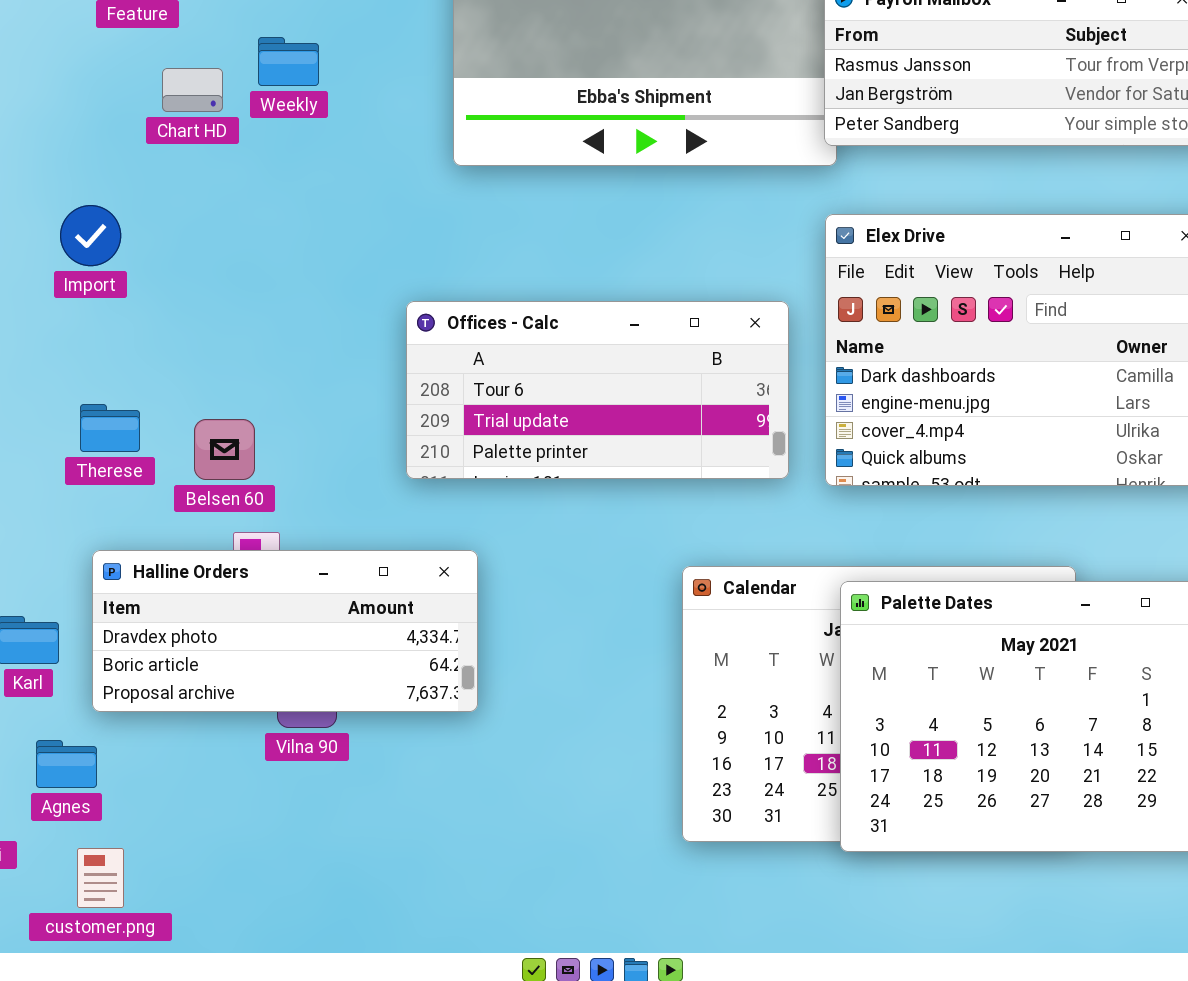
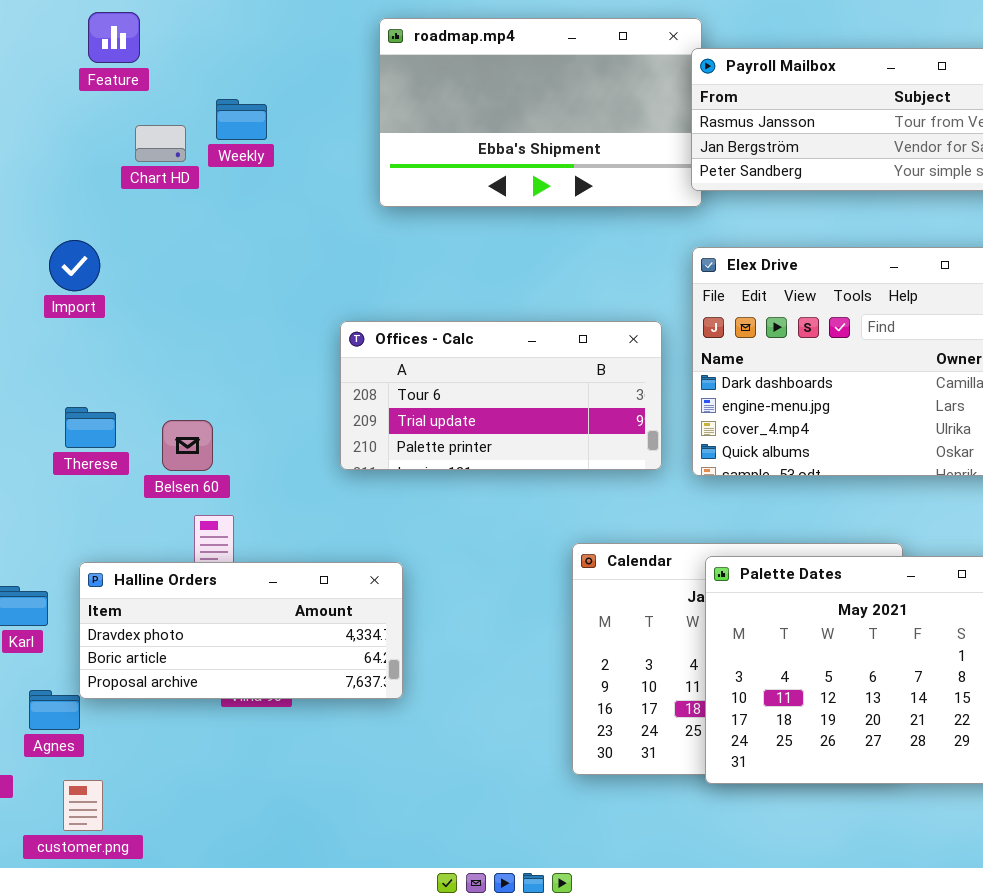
Halline Orders: [92,550,478,712] -> [79,562,403,699], moved

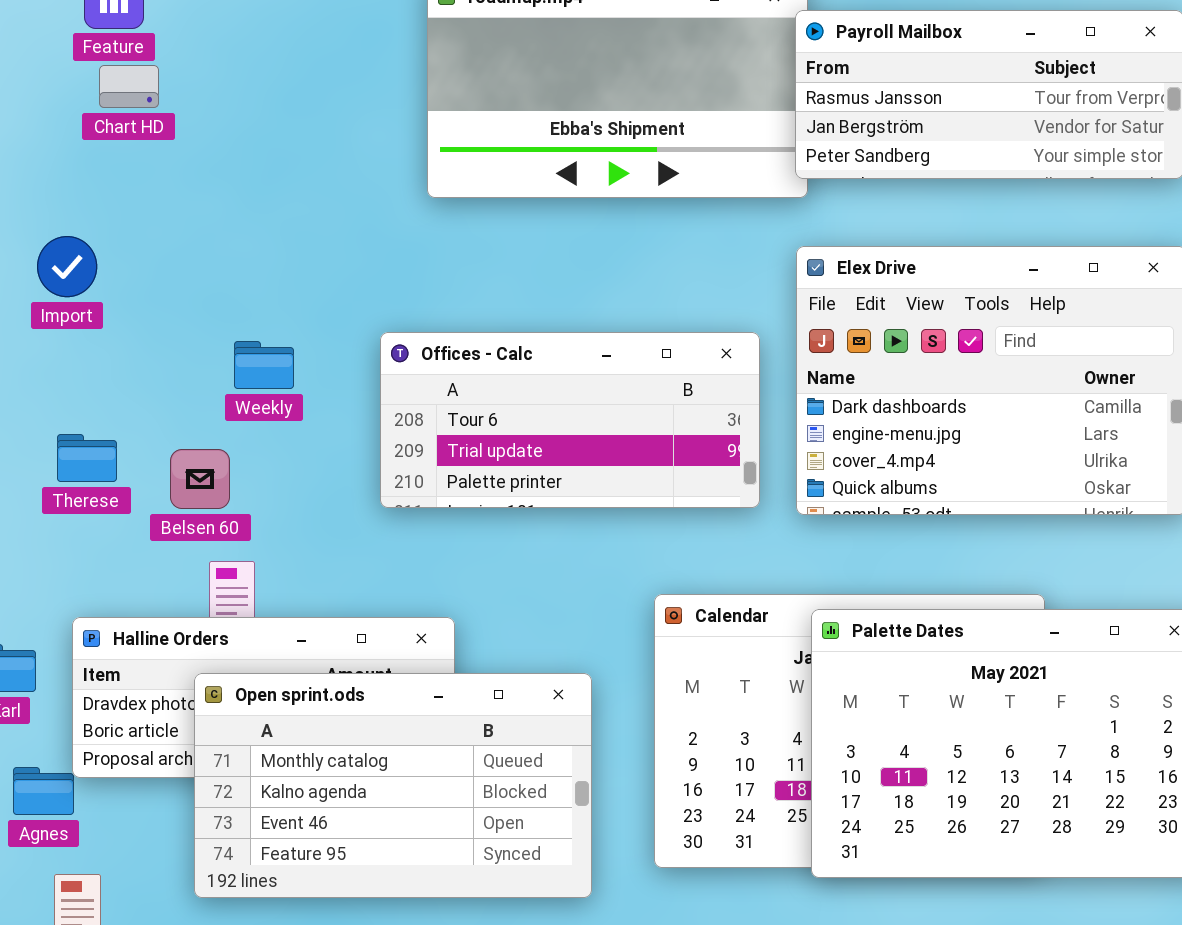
Weekly: [216,99,267,140] -> [234,341,294,389], moved
Chart HD: [135,125,186,162] -> [99,65,159,108], moved
Open sprint.ods: none -> [194,673,592,898], opened

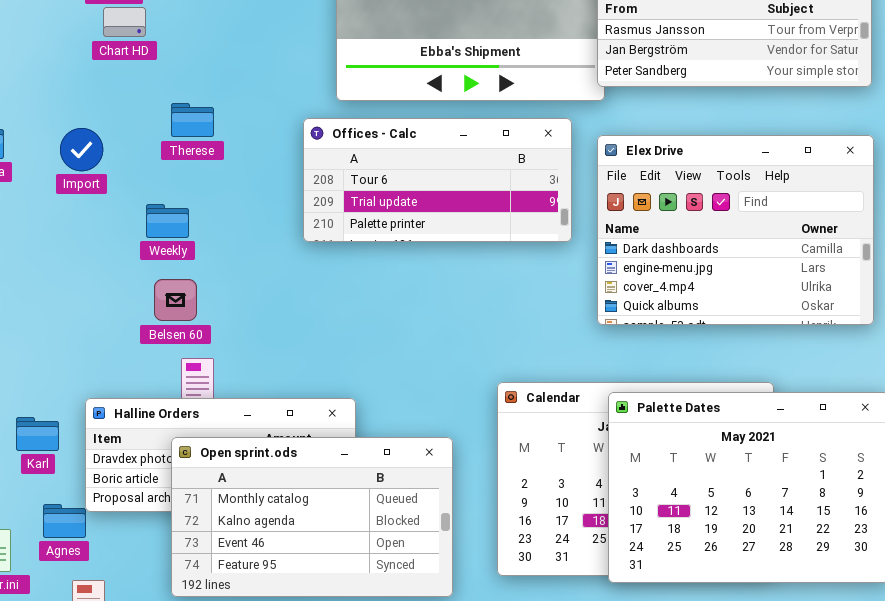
Offices - Calc: [380,332,760,508] -> [303,118,572,242], moved
Weekly: [234,341,294,389] -> [146,204,189,238], moved
Therese: [57,434,117,482] -> [171,103,214,137], moved

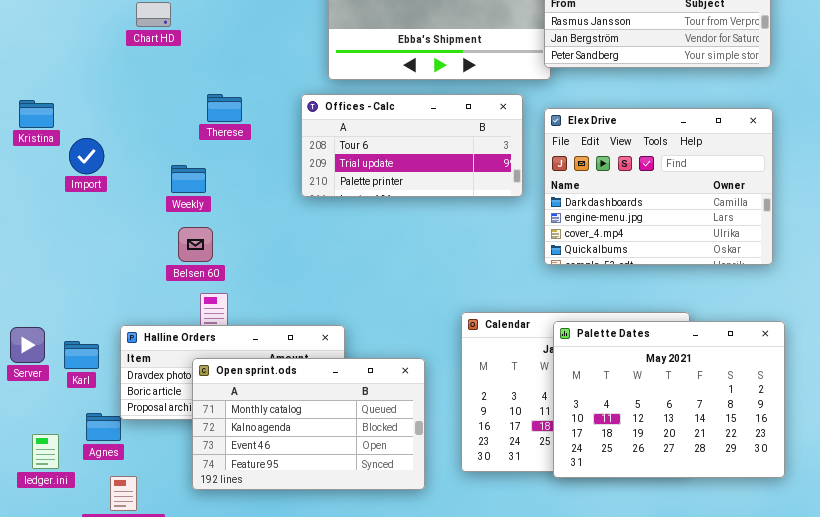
Therese: [171,103,214,137] -> [207,94,242,122], moved
Import: [60,128,103,171] -> [69,138,104,174], moved

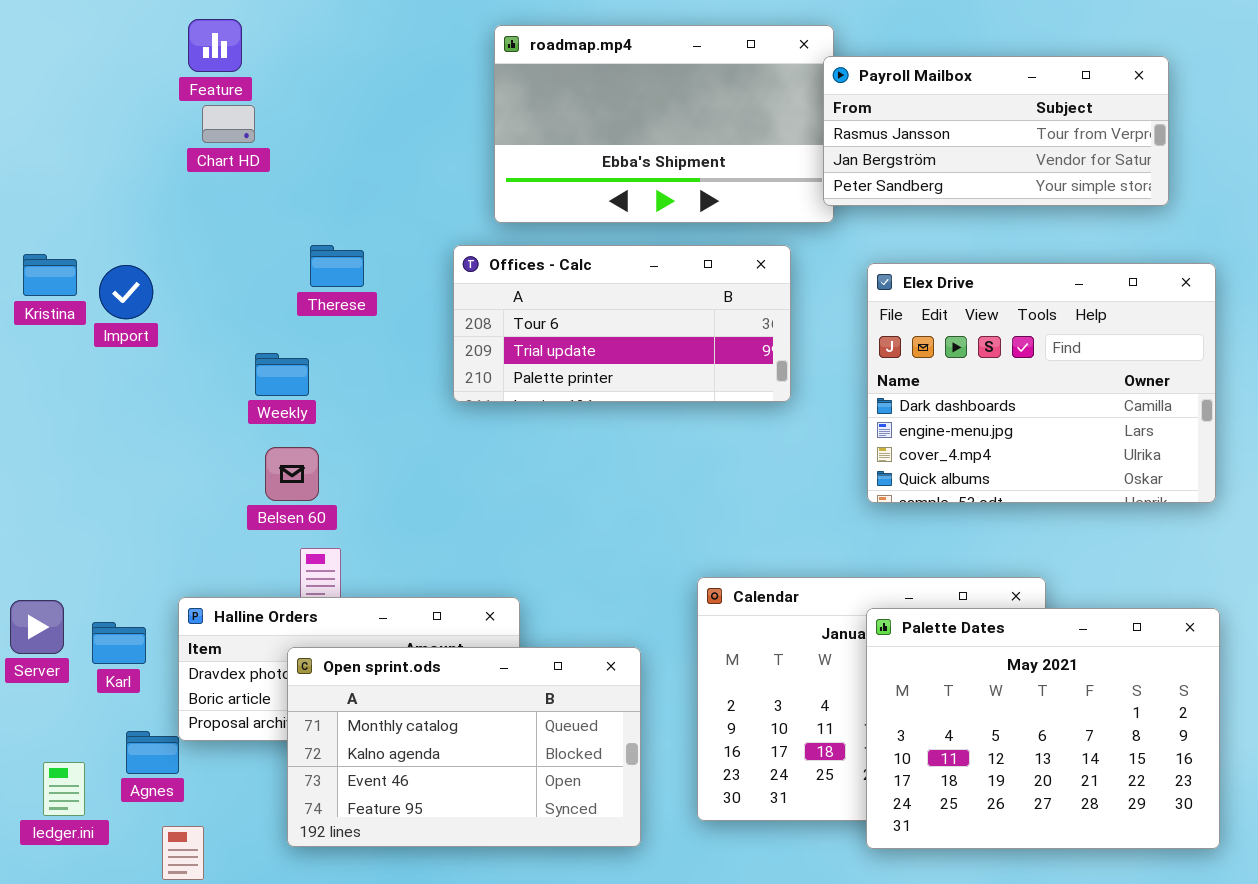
Elex Drive: [544,108,773,265] -> [867,263,1216,503], moved
Import: [69,138,104,174] -> [99,265,153,319], moved
Palette Dates: [553,321,785,478] -> [866,608,1220,849], moved

